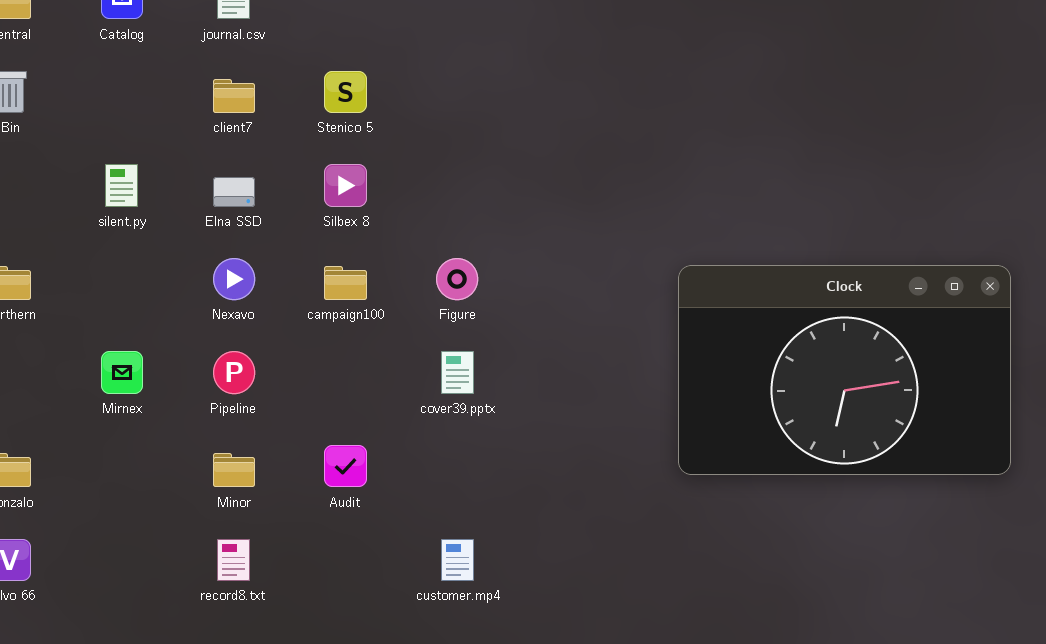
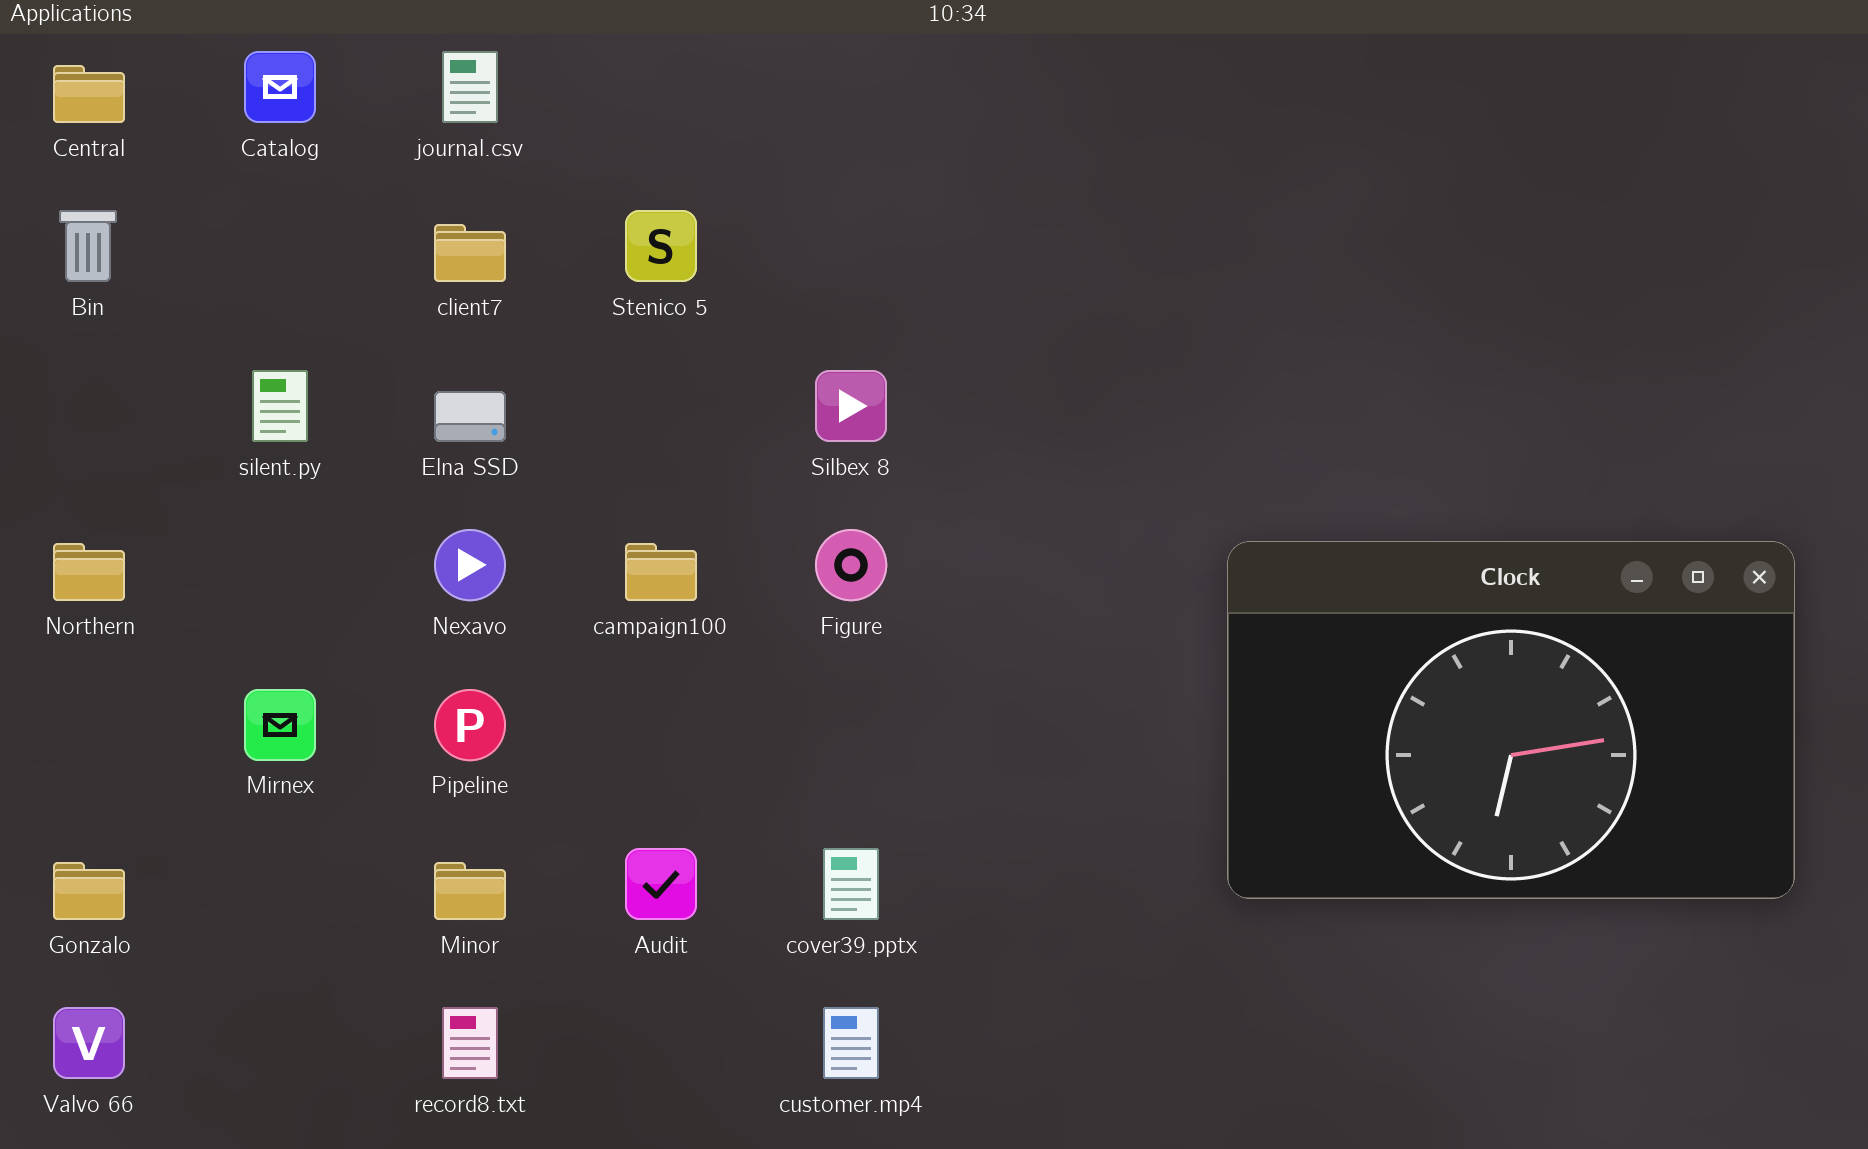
Silbex 8: [324,164,367,207] -> [815,370,887,442], moved
cover39.pptx: [441,351,474,394] -> [823,848,879,920], moved

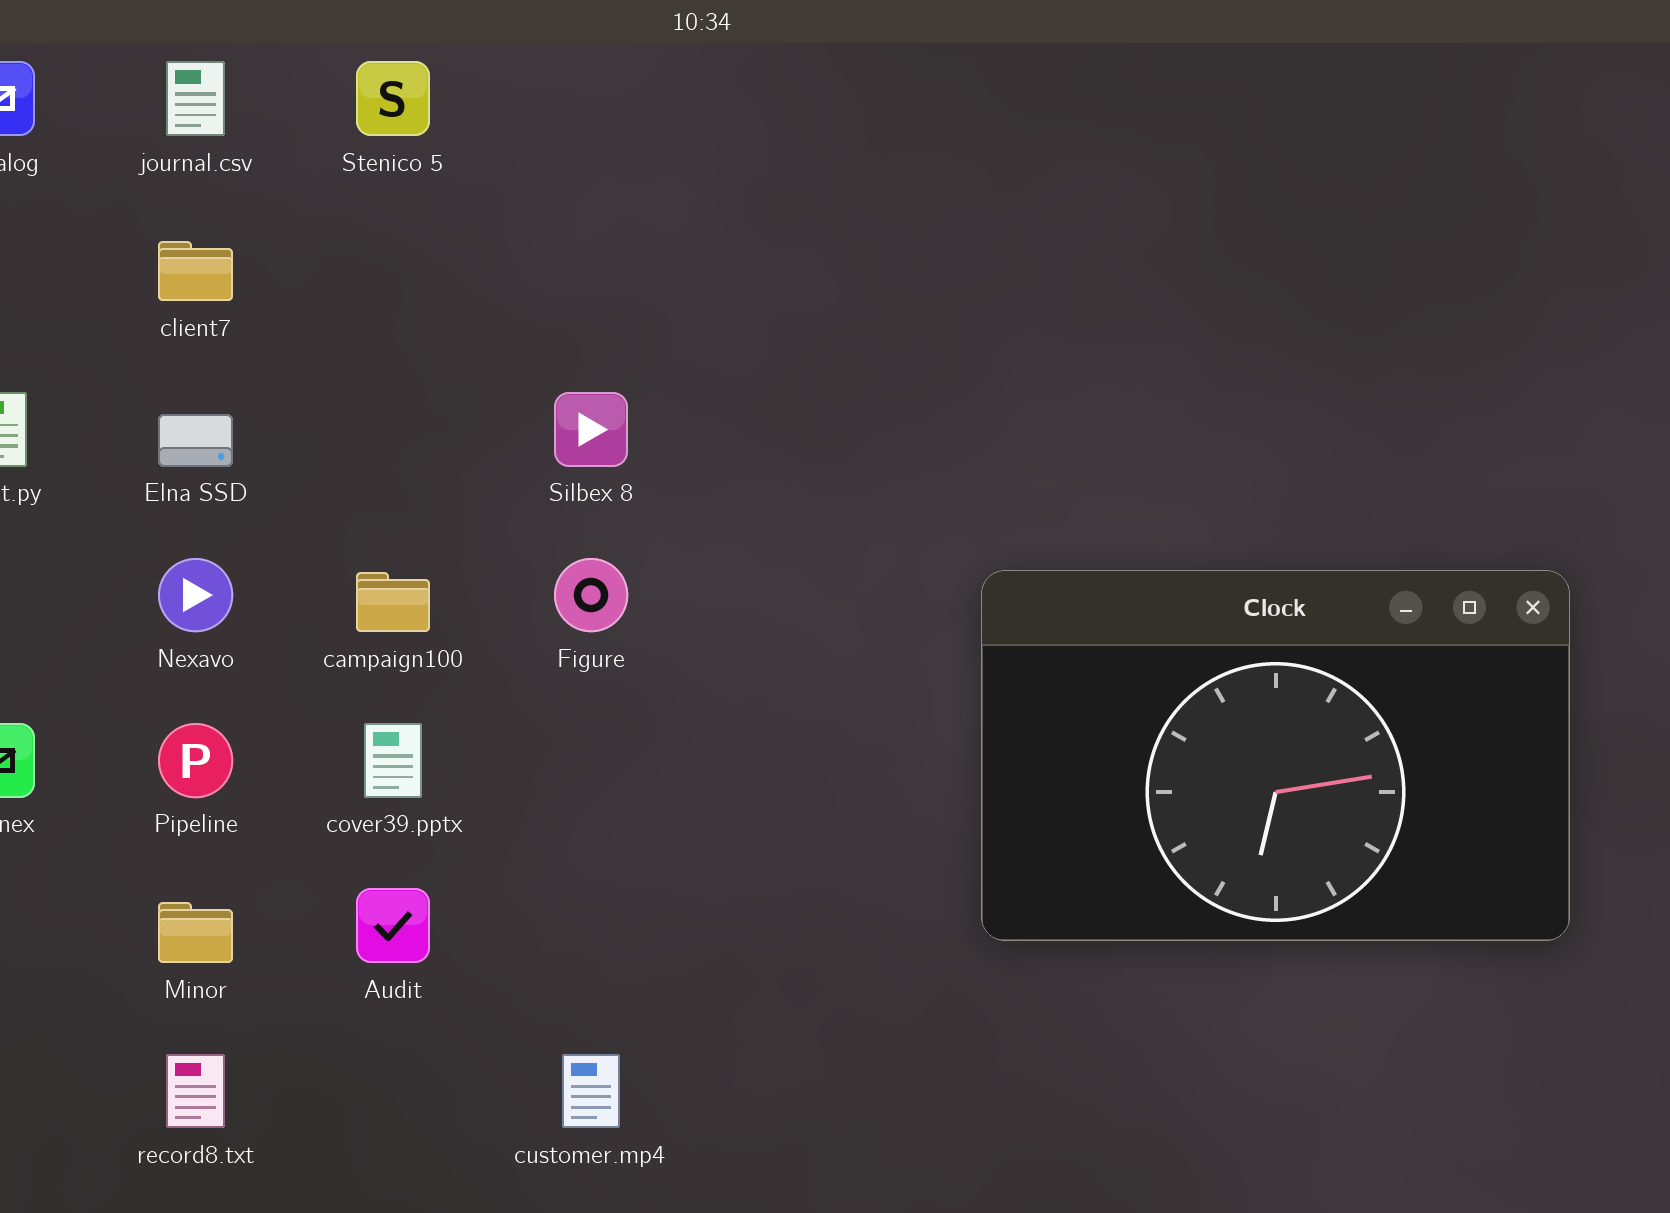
Stenico 5: [625,210,697,282] -> [356,61,430,136], moved
cover39.pptx: [823,848,879,920] -> [364,723,422,798], moved

